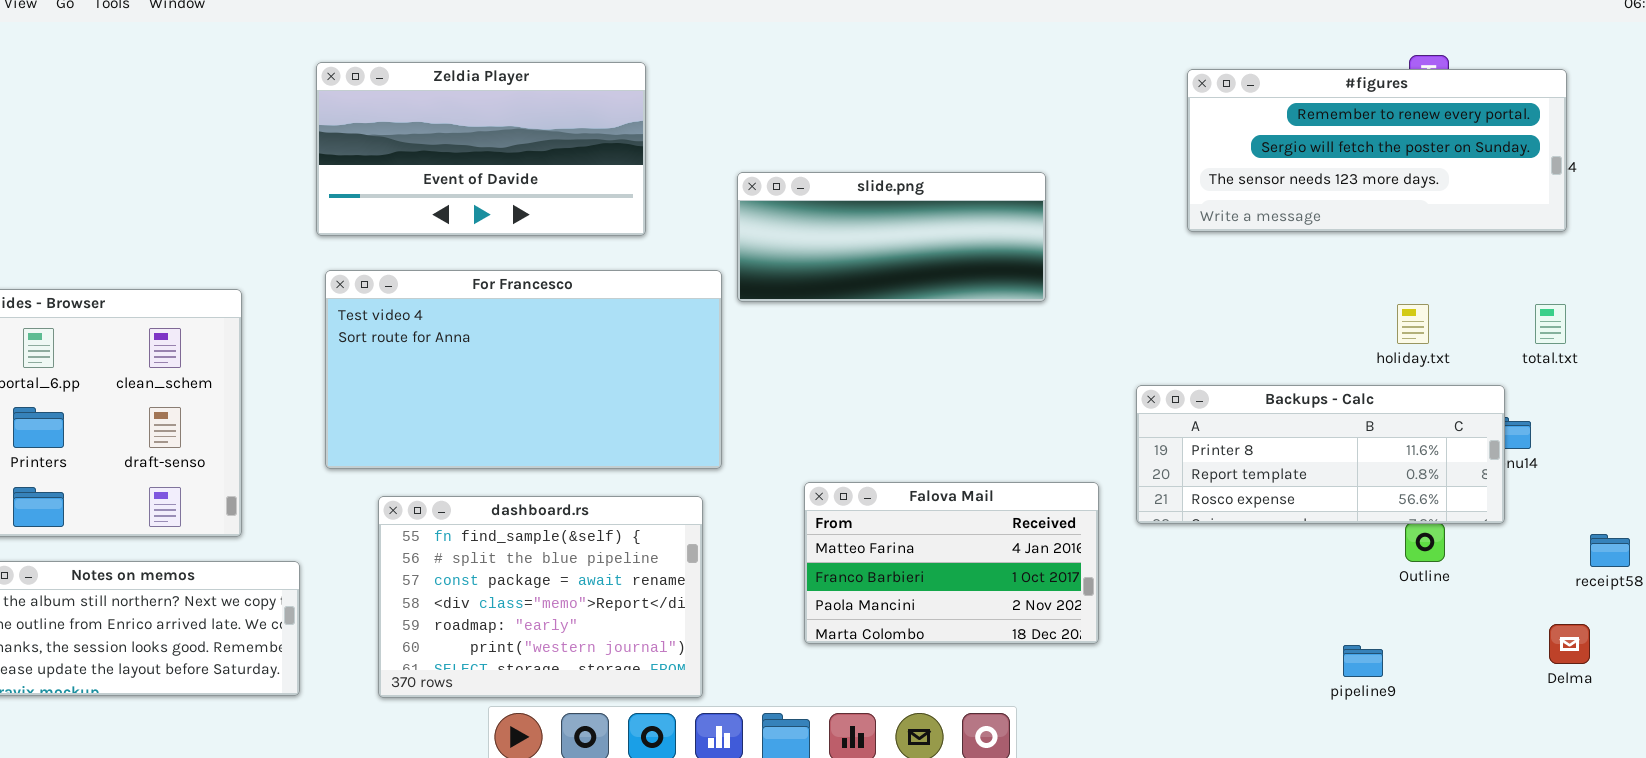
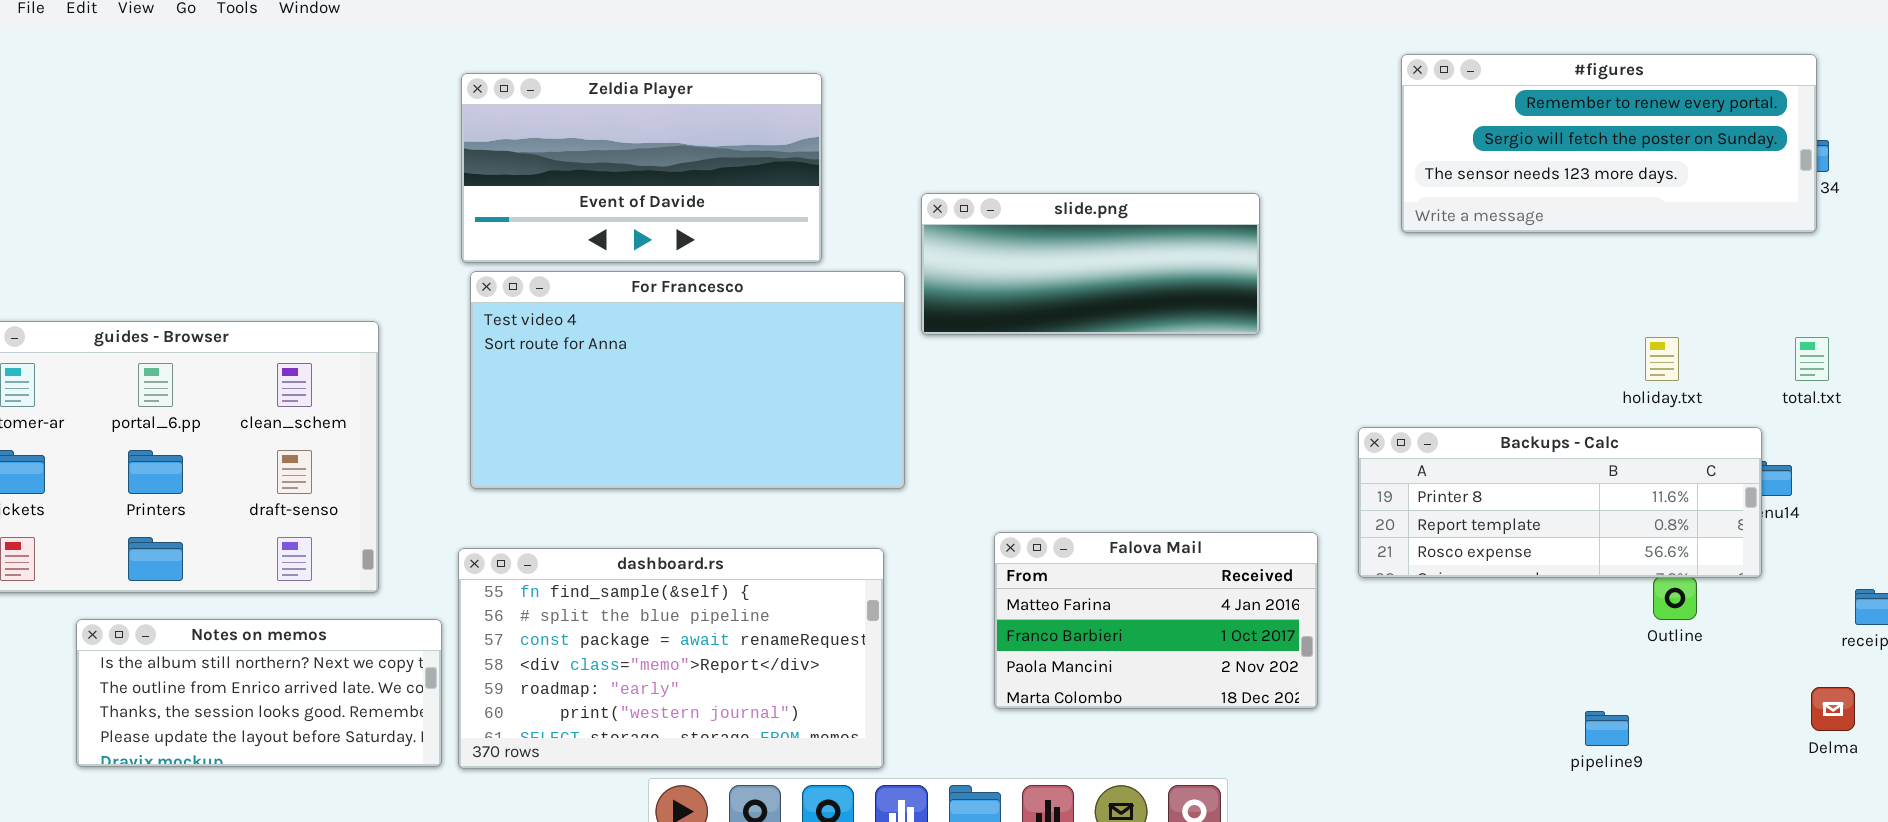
#figures: [1187,69,1567,232] -> [1401,54,1817,233], moved
For Francesco: [325,270,722,469] -> [470,271,905,489], moved
dashboard.rs: [378,496,703,698] -> [458,548,884,769], resized

